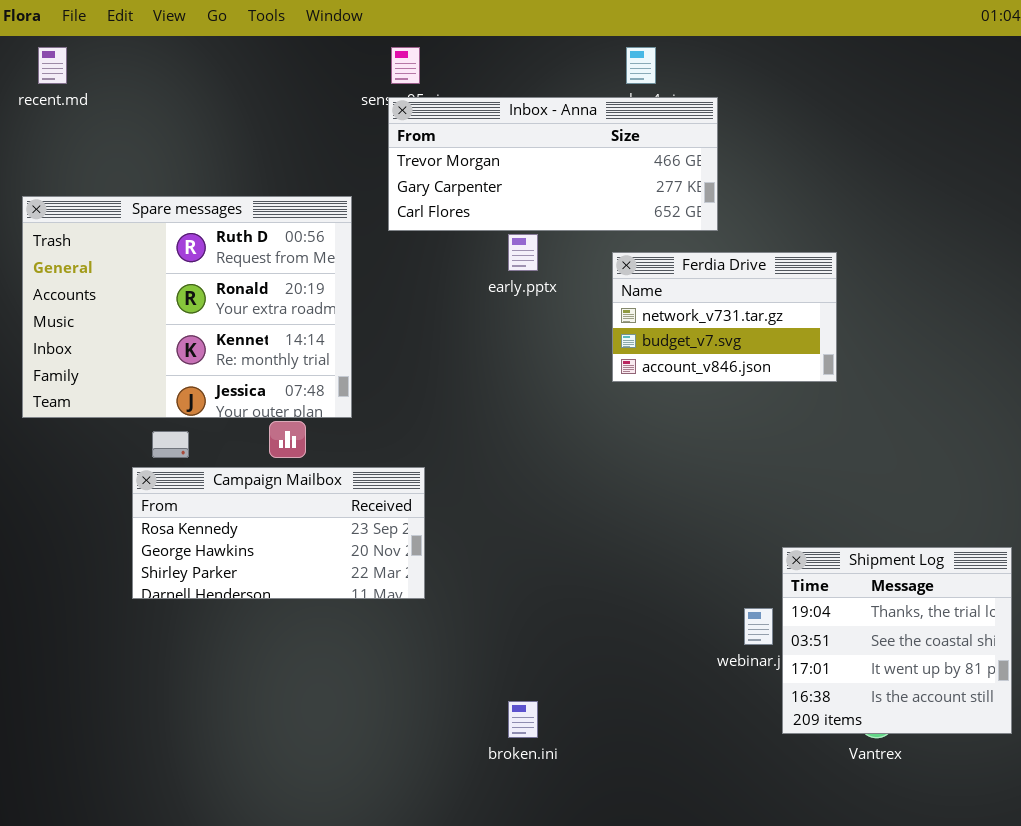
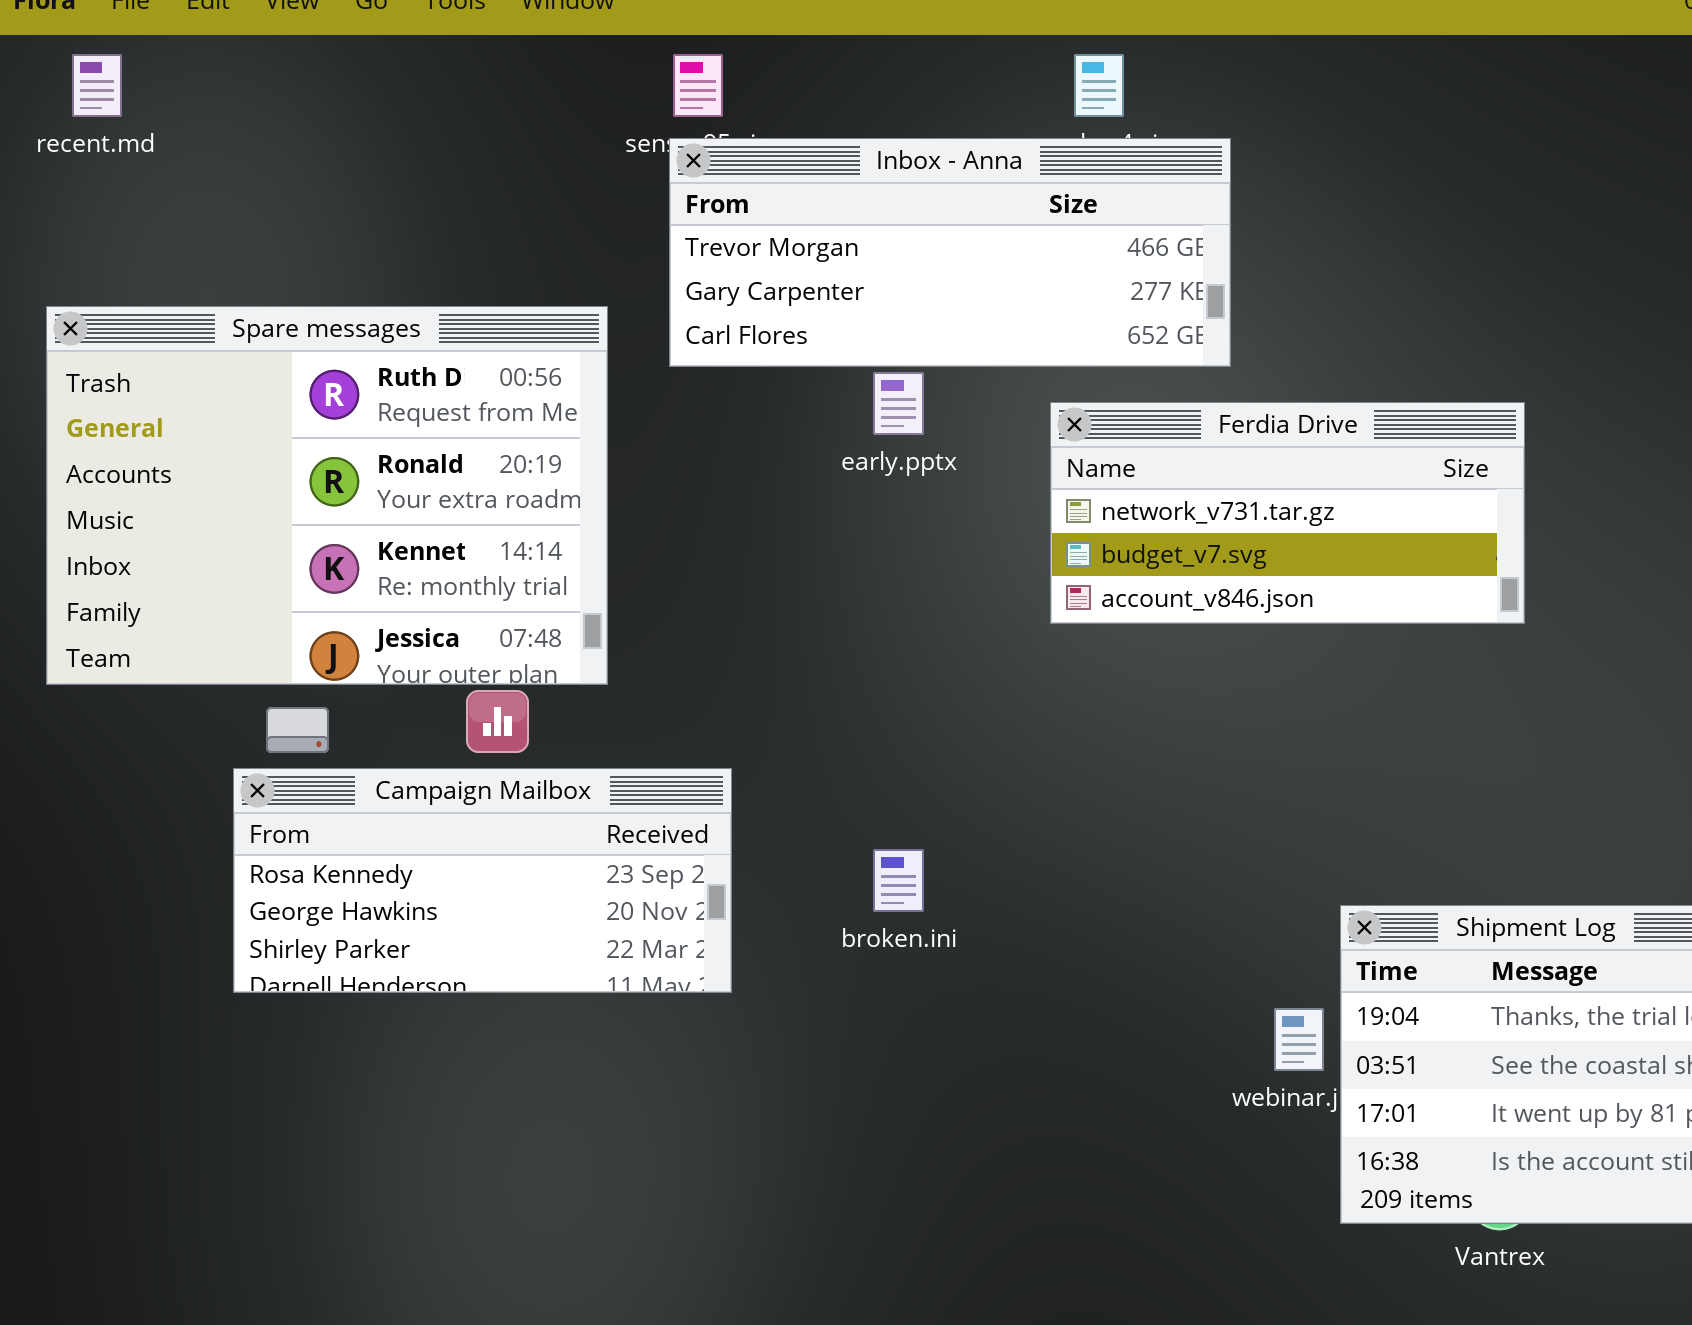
Ferdia Drive: [612,252,837,382] -> [1050,402,1525,624], resized
broken.ini: [508,701,538,738] -> [873,849,924,912], moved

